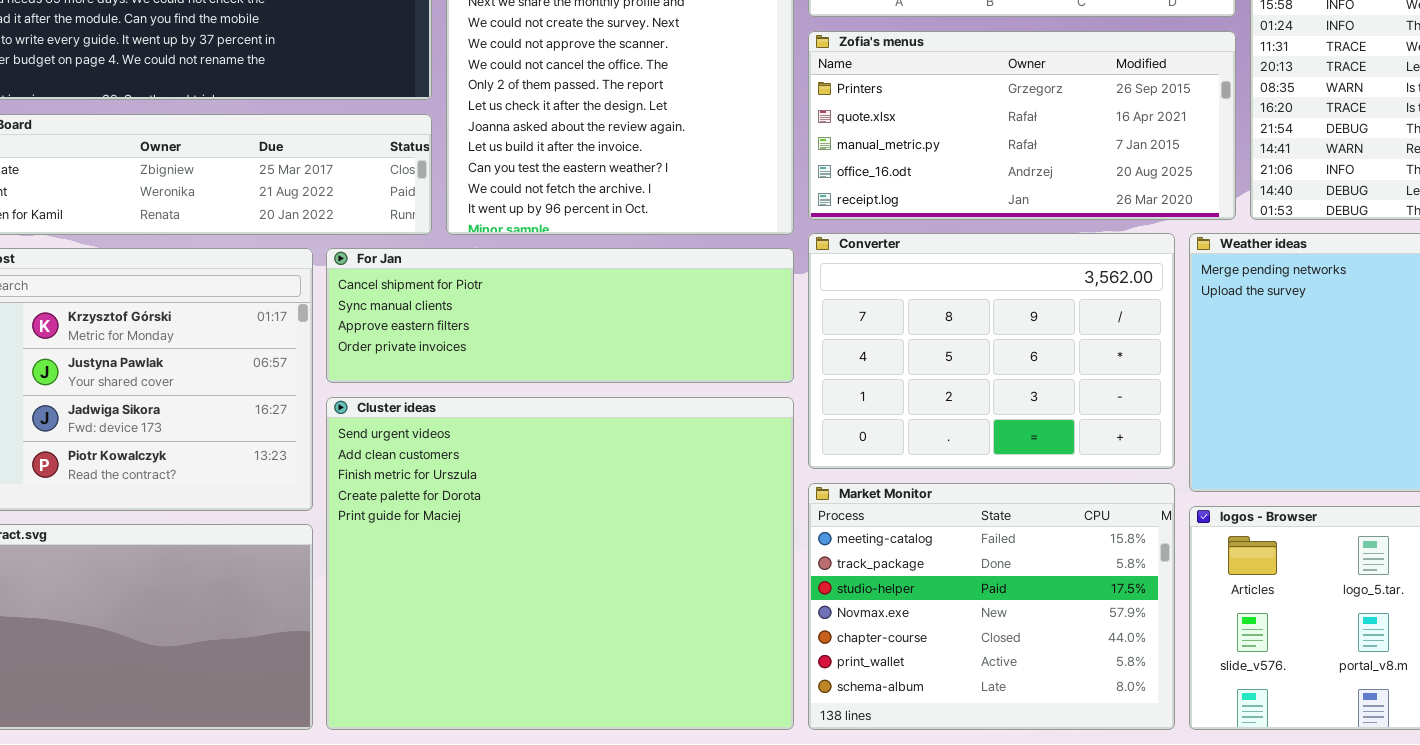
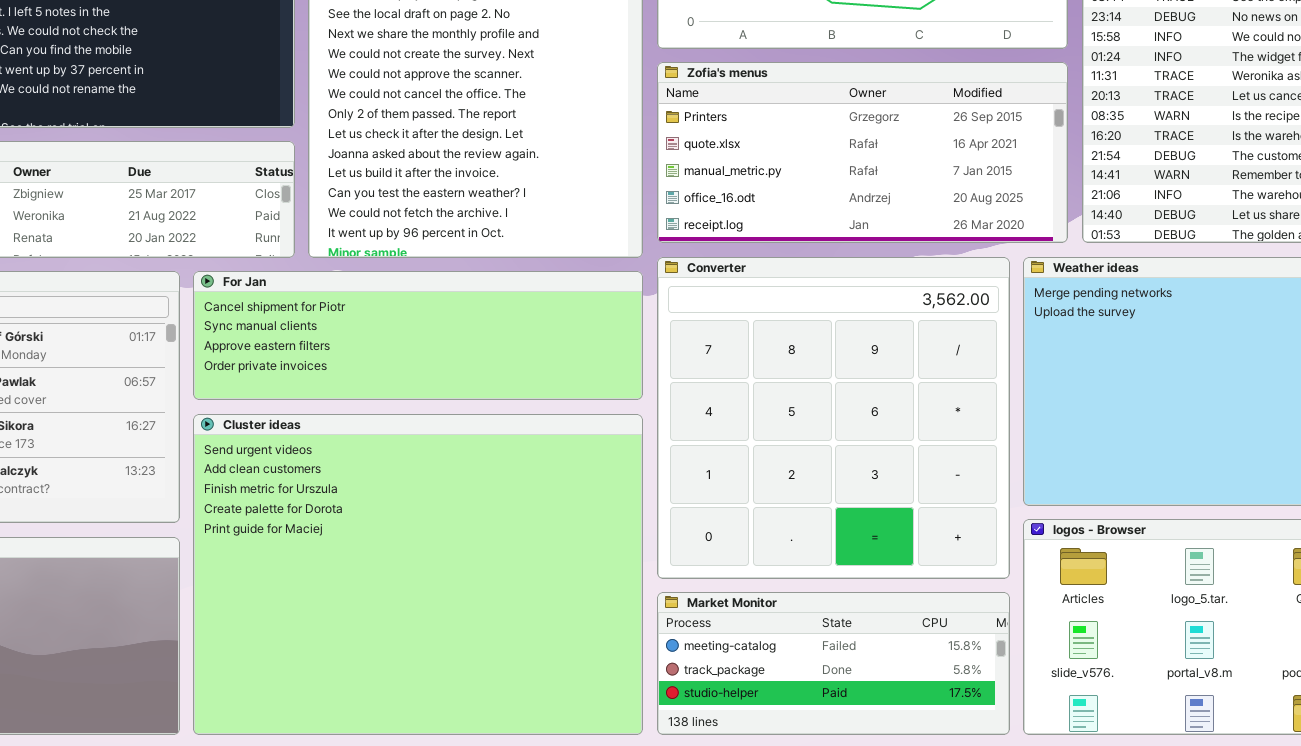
Converter: [808,233,1175,469] -> [657,257,1010,579], resized
Market Monitor: [808,483,1175,730] -> [657,592,1010,735], resized

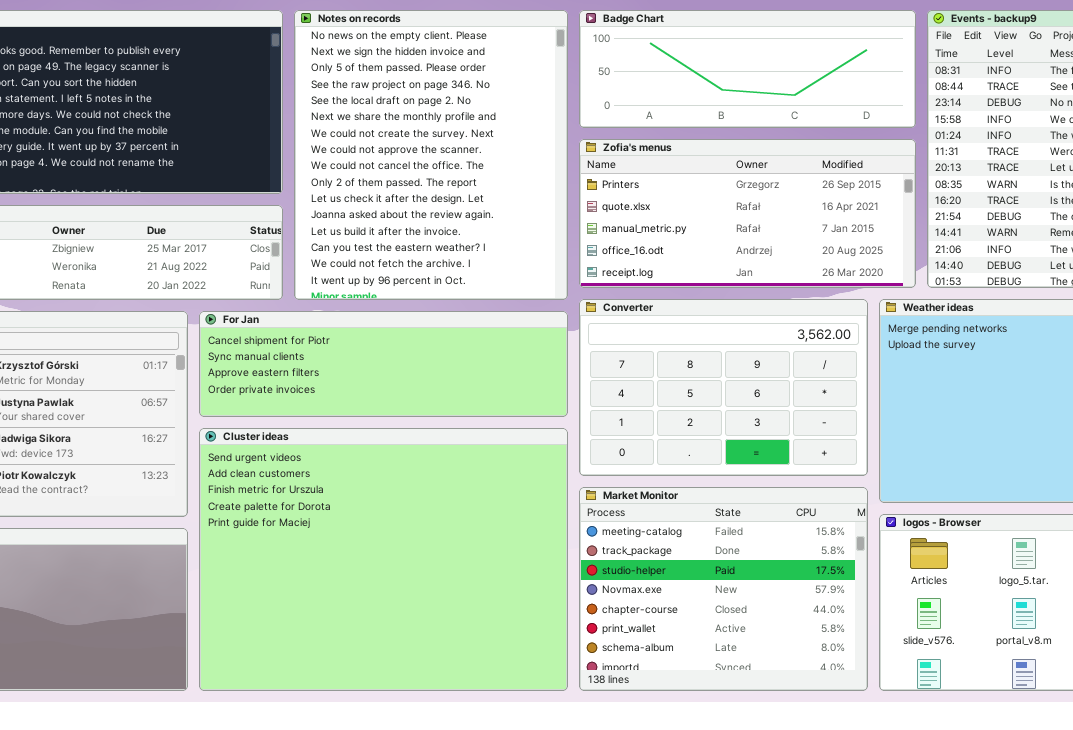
Converter: [657,257,1010,579] -> [579,299,868,476], resized
Market Monitor: [657,592,1010,735] -> [579,487,868,691], resized

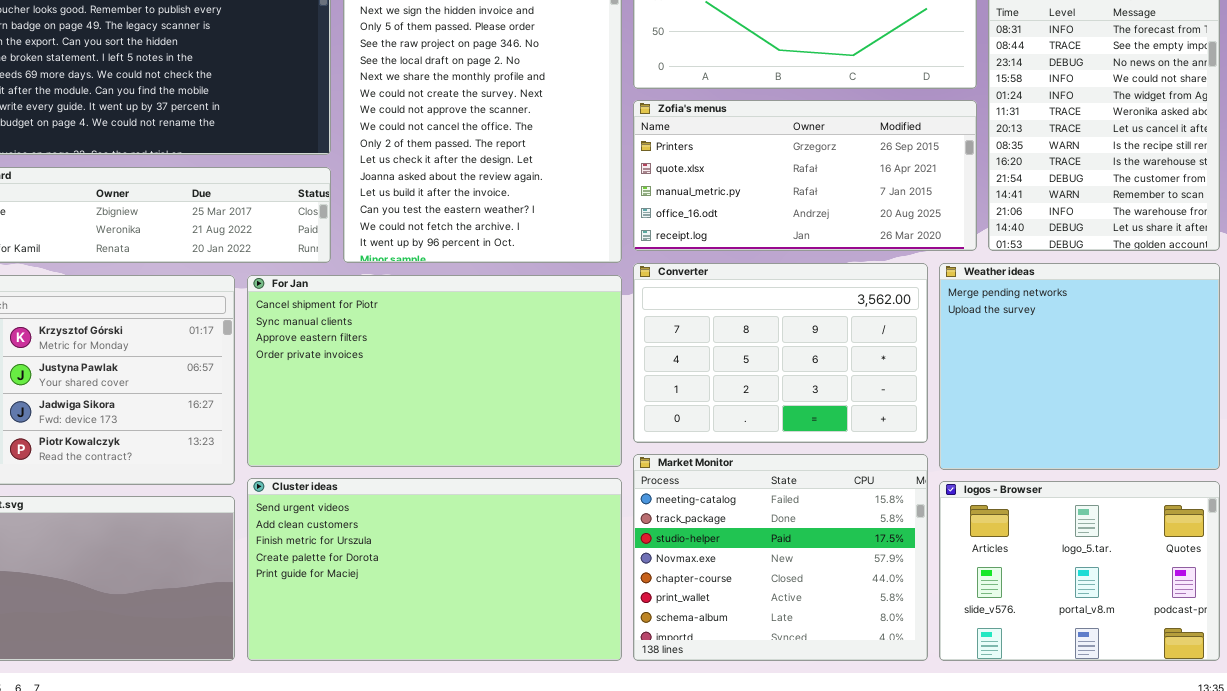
For Jan: [199,311,568,417] -> [247,275,622,467], resized
Cluster ideas: [199,428,568,691] -> [247,478,622,661], resized

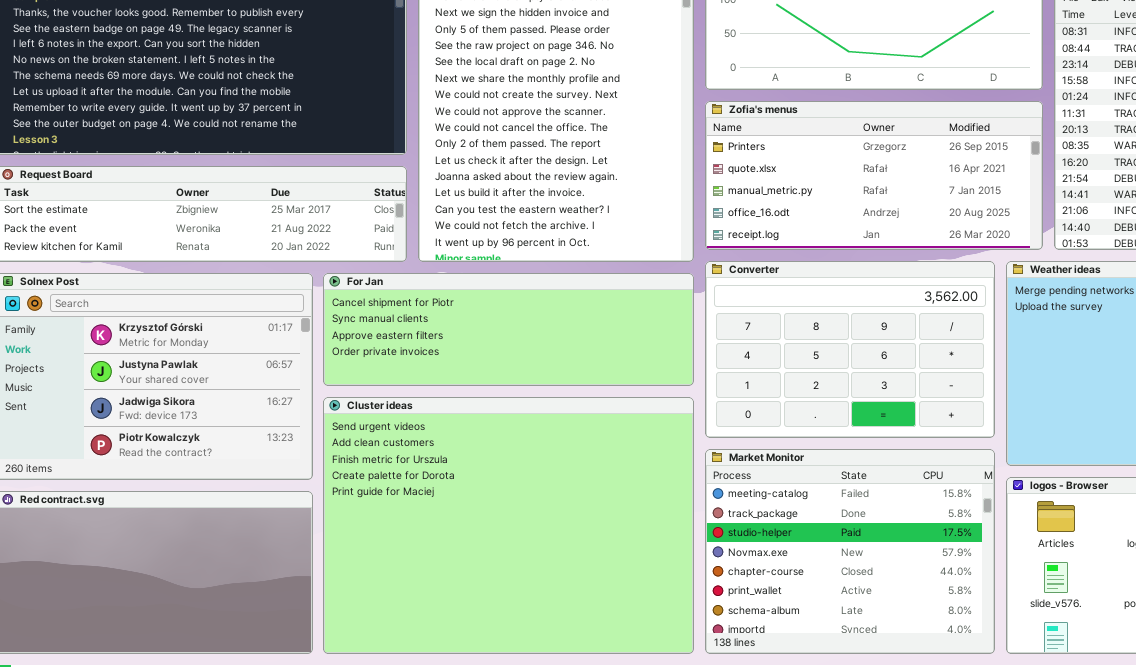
For Jan: [247,275,622,467] -> [323,273,694,386], resized
Cluster ideas: [247,478,622,661] -> [323,397,694,654], resized

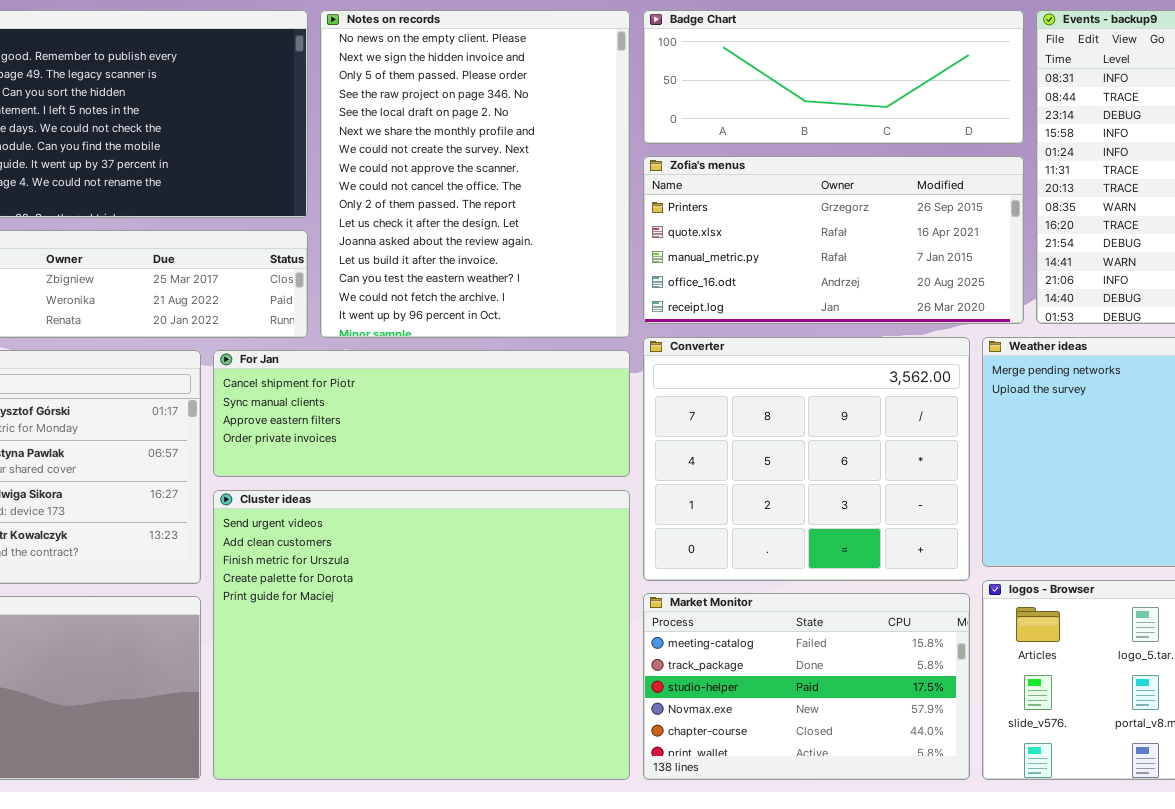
Converter: [705,261,995,438] -> [643,337,970,581], resized
Market Monitor: [705,449,995,654] -> [643,593,970,780], resized

